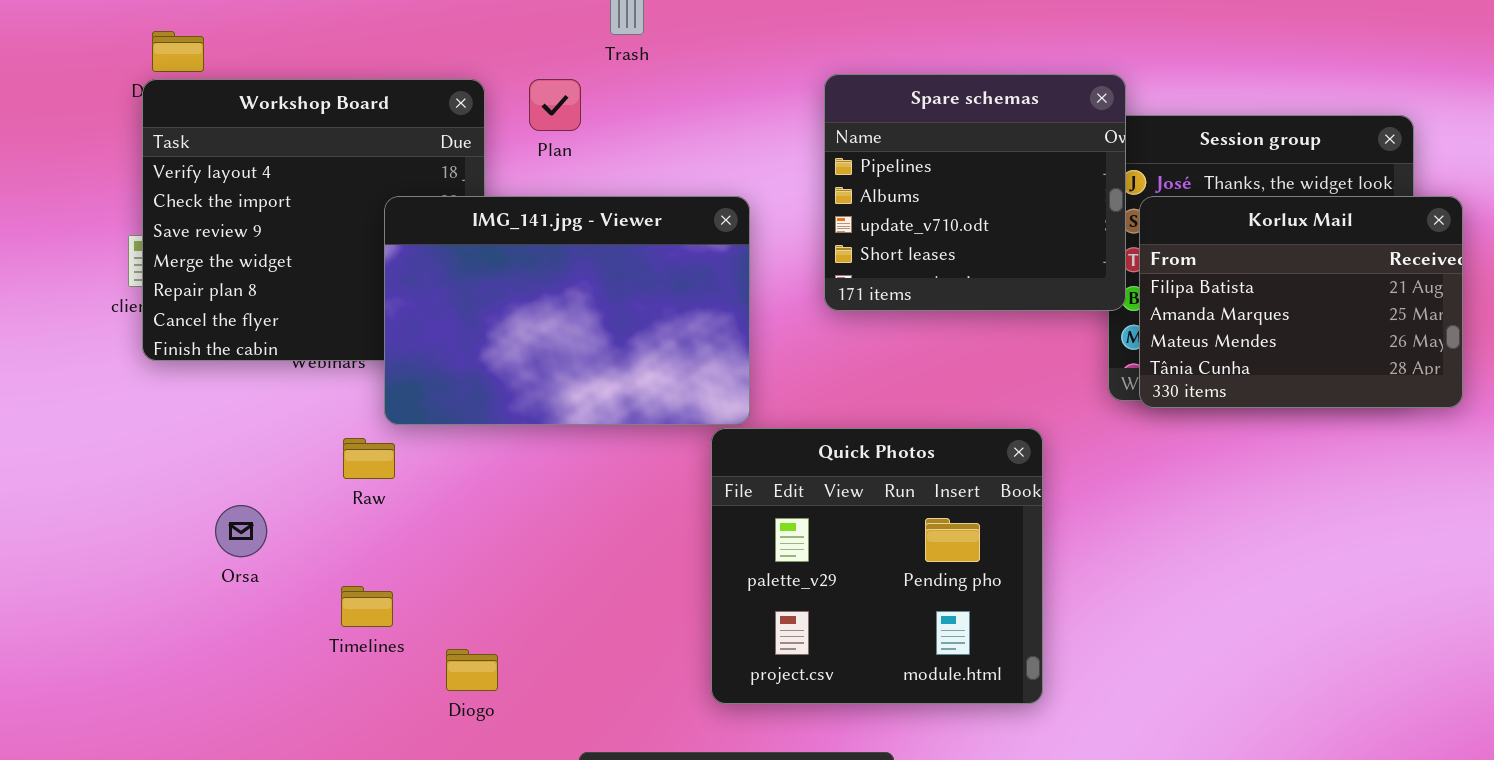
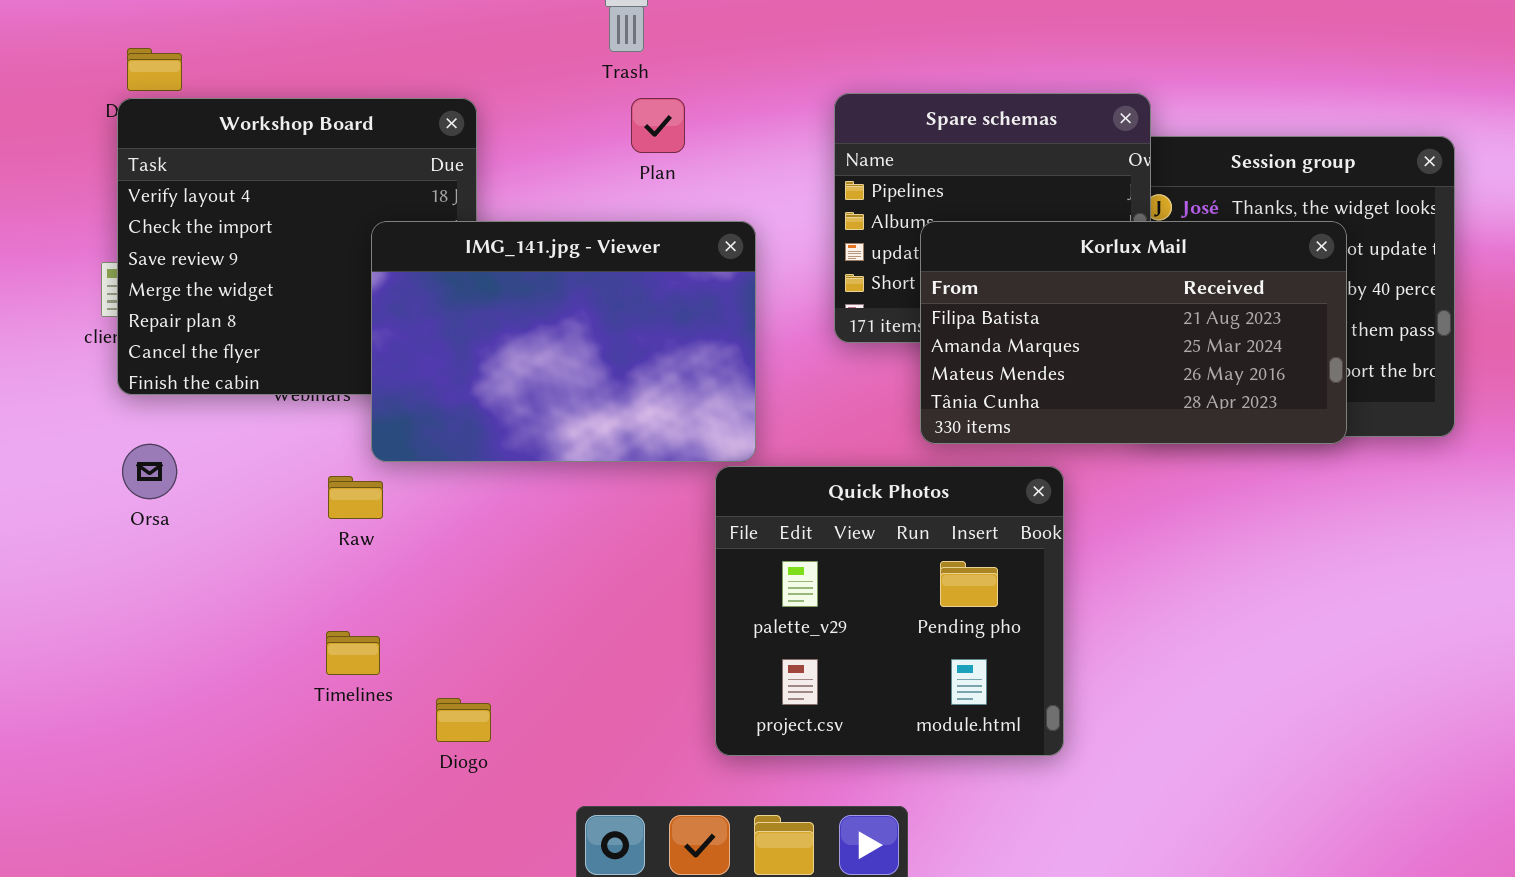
Plan: [529,79,581,131] -> [631,98,685,153], moved
Korlux Mail: [1139,196,1463,408] -> [920,221,1347,444], moved, resized
Orsa: [215,505,267,557] -> [122,444,177,499], moved

